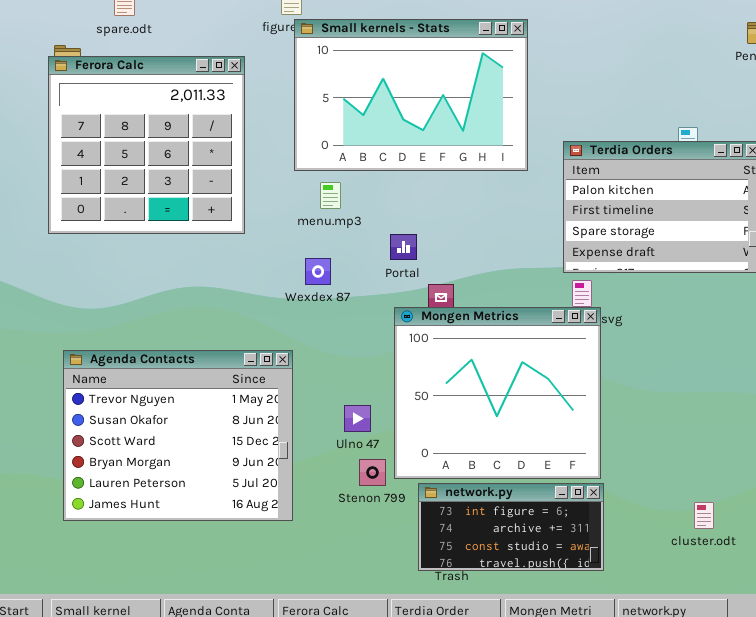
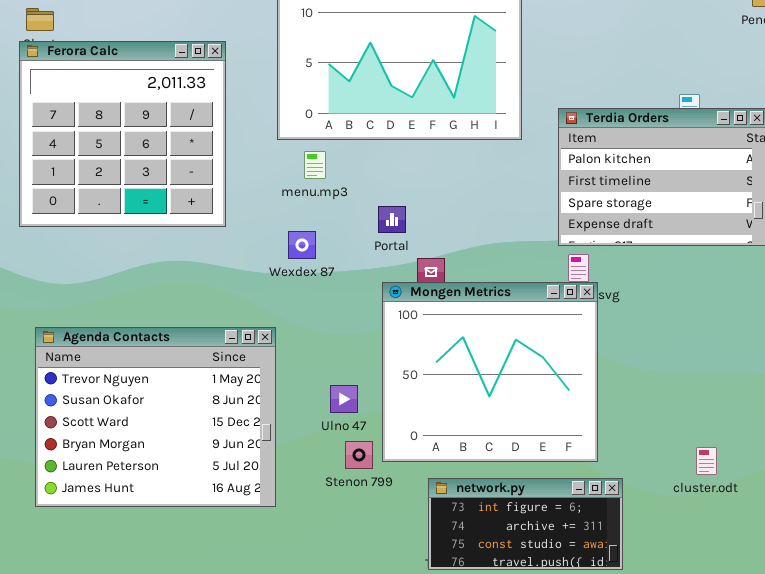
Ferora Calc: [48,56,245,234] -> [19,41,226,227], moved
network.py: [418,483,604,571] -> [428,478,623,570], moved
cluster.odt: [694,502,714,529] -> [696,447,717,475], moved

